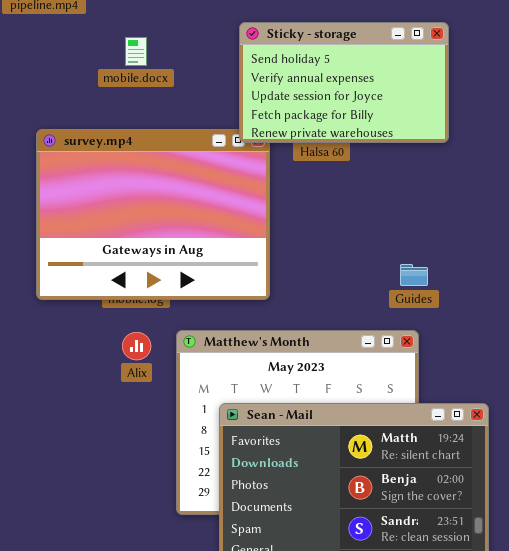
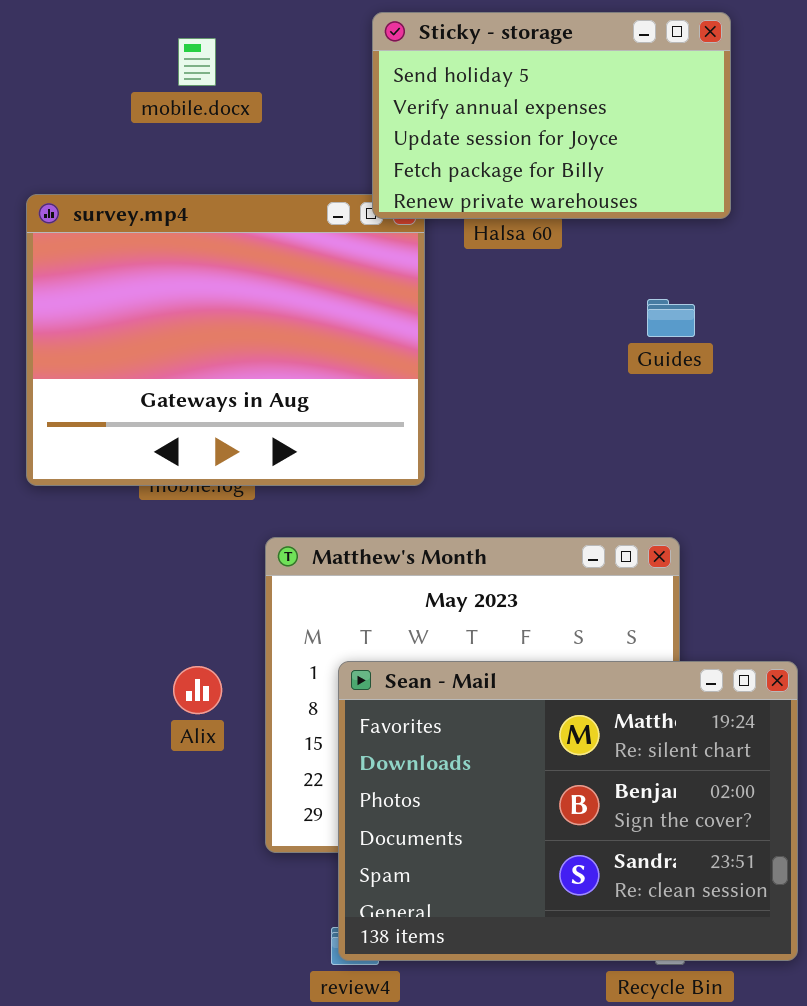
Guides: [400,264,428,286] -> [647,299,695,337], moved
Alix: [122,332,151,360] -> [173,666,222,714], moved

